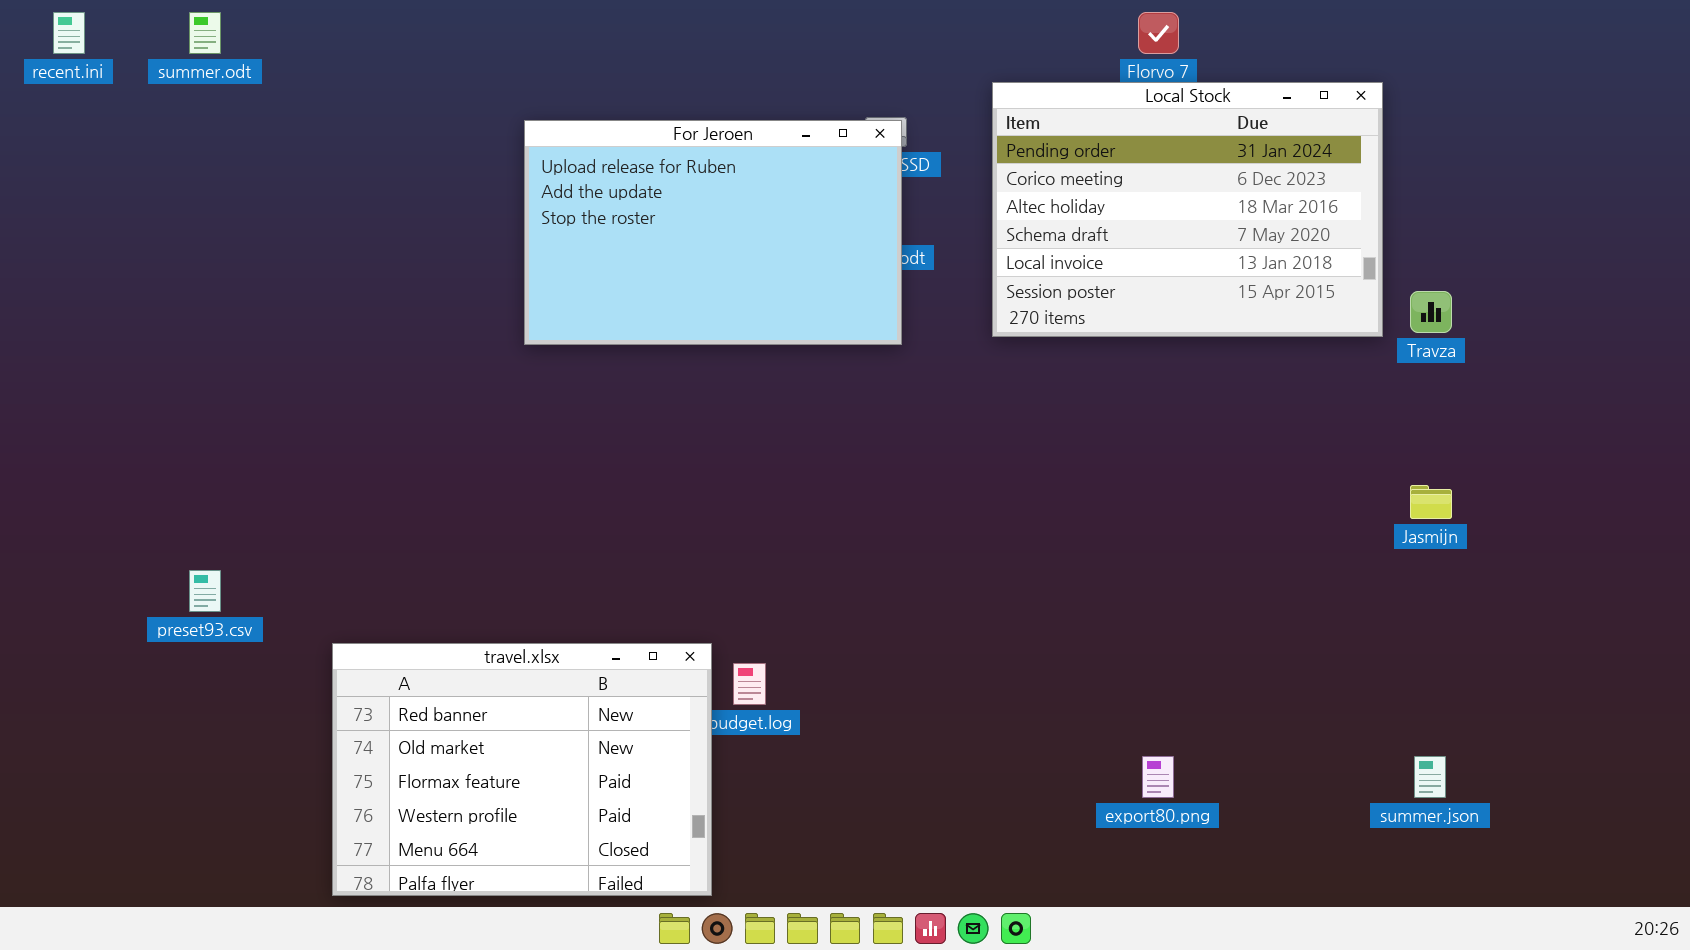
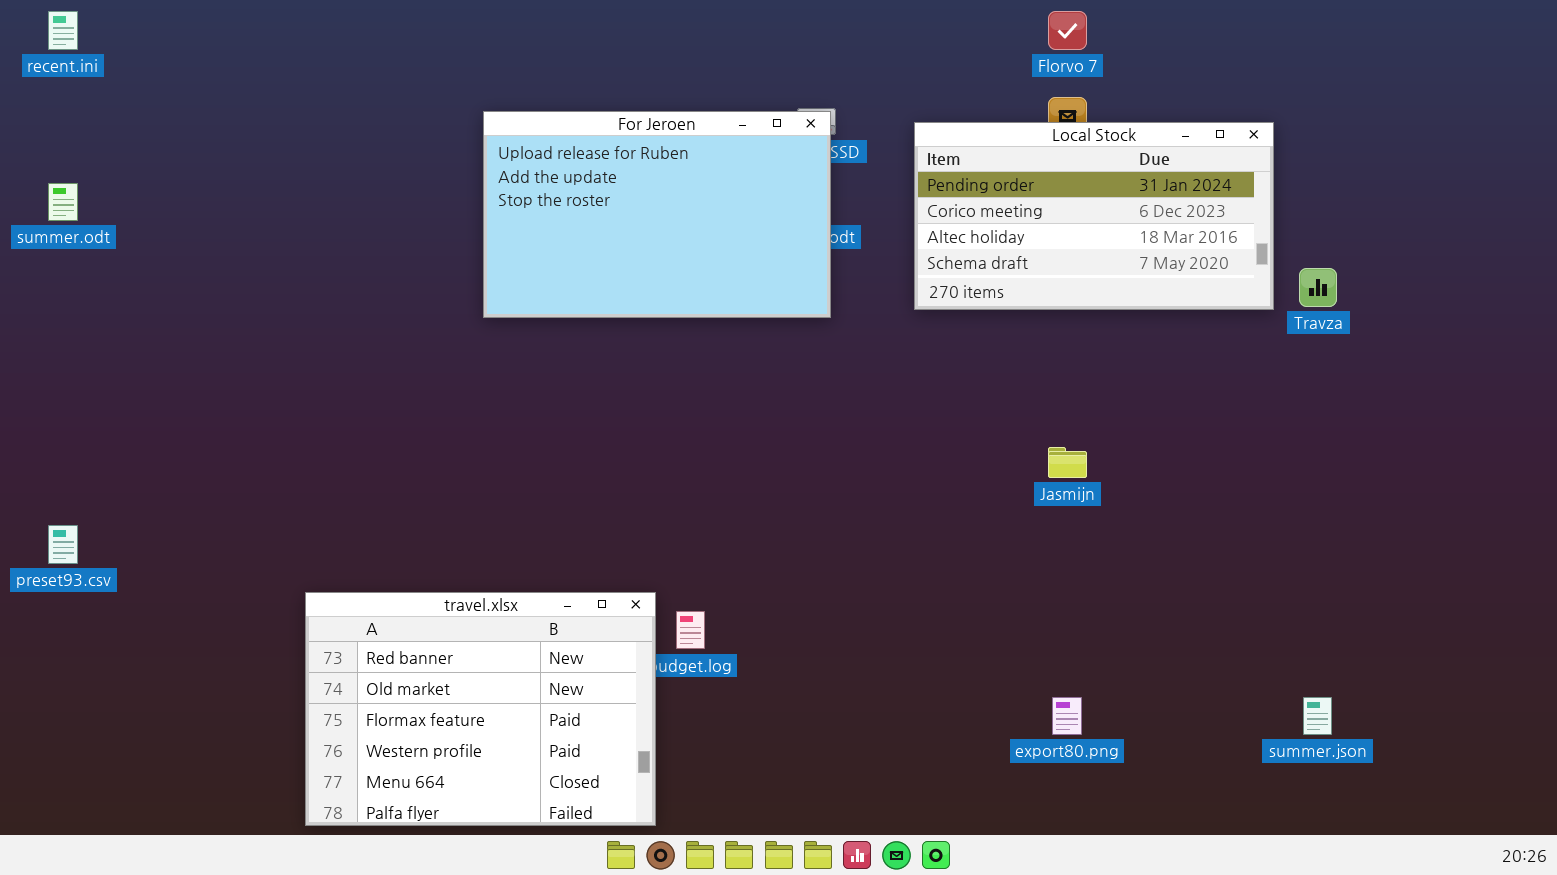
summer.odt: [189,12,221,54] -> [48,183,78,221], moved
Local Stock: [992,82,1383,337] -> [914,122,1274,310], resized
Jasmijn: [1410,485,1452,519] -> [1048,447,1087,478], moved
preset93.csv: [189,570,221,612] -> [48,525,78,564], moved

